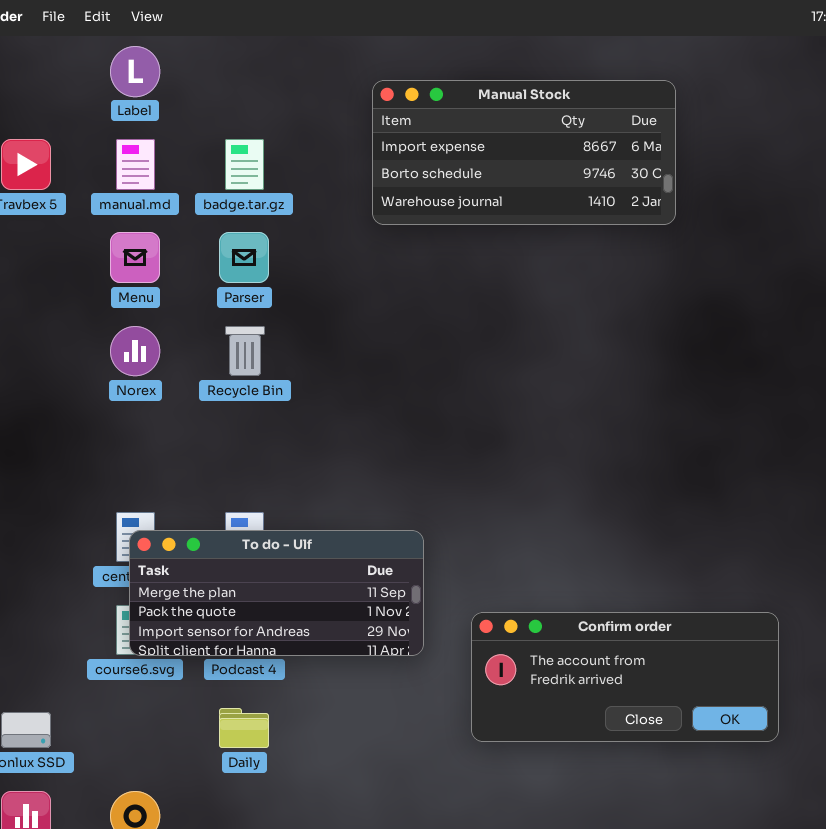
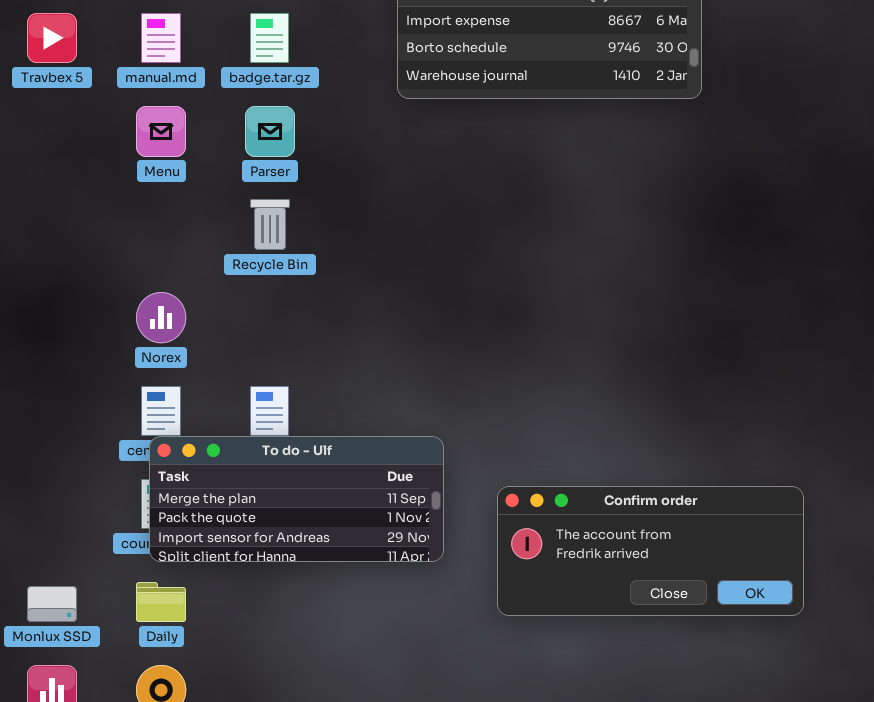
Norex: [110,326,160,376] -> [136,292,186,343], moved
To do - Ulf: [129,530,424,656] -> [149,436,444,562], moved
Daily: [219,708,269,748] -> [136,582,186,622], moved

